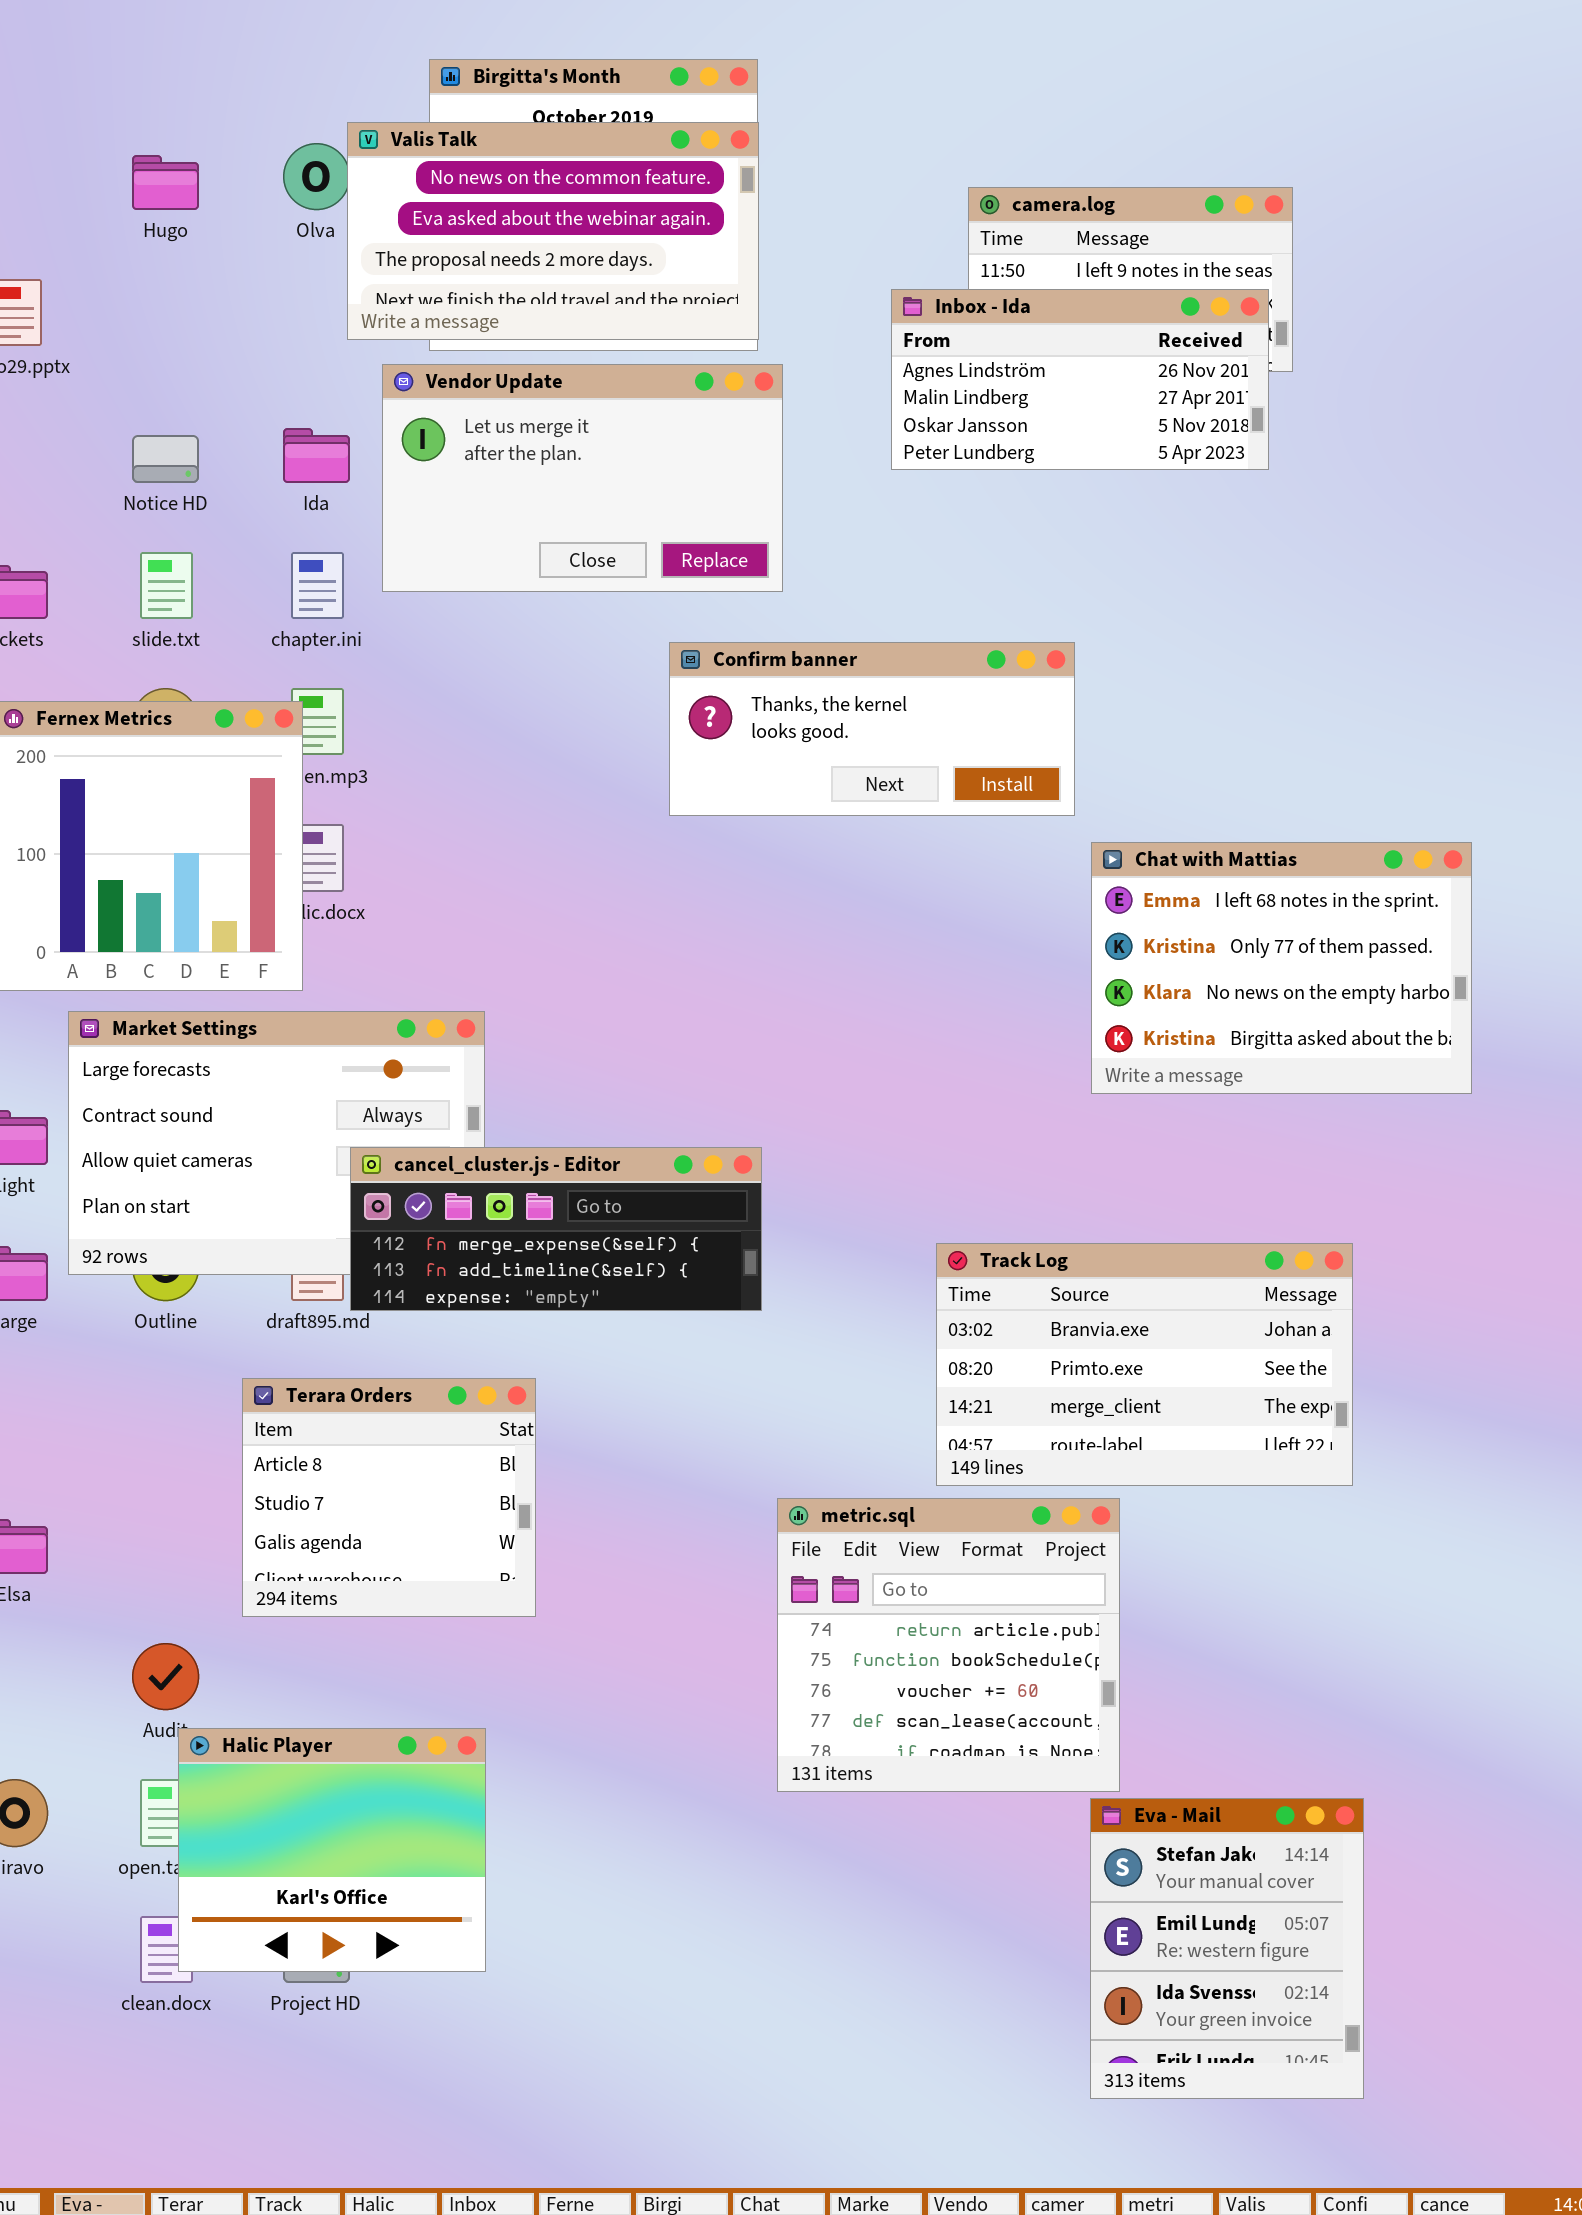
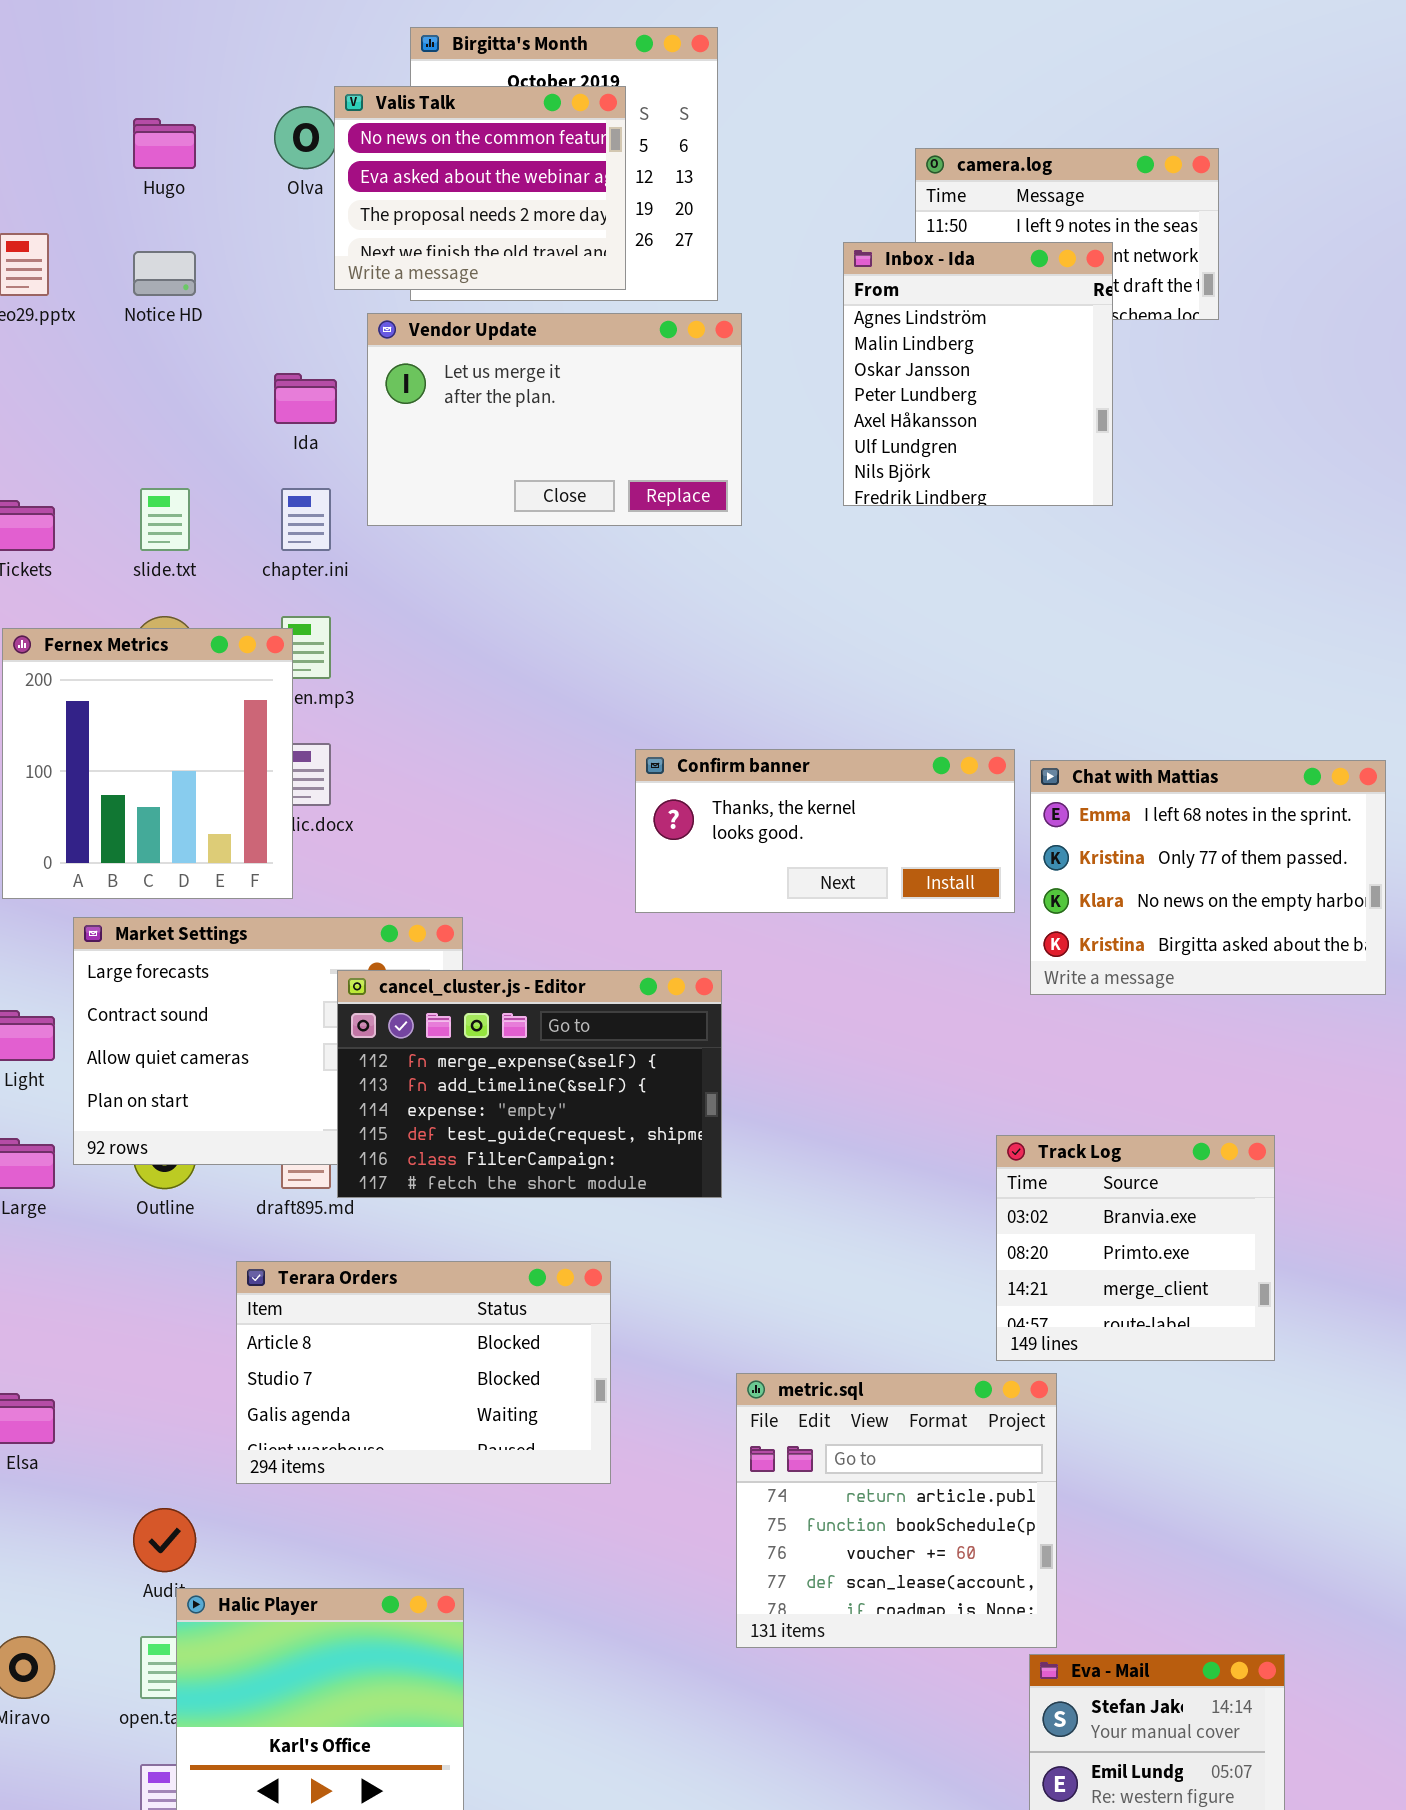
Valis Talk: [347,122,759,340] -> [334,86,626,290], resized
Inbox - Ida: [891,289,1269,470] -> [843,242,1113,506], resized
Notice HD: [132,435,199,483] -> [133,251,196,296], moved
Confirm banner: [669,642,1075,816] -> [635,749,1015,913], moved
cancel_cluster.js - Editor: [350,1147,762,1311] -> [337,970,722,1198], resized
Track Log: [936,1243,1353,1486] -> [996,1135,1275,1361], resized
Terara Orders: [242,1378,536,1617] -> [236,1261,611,1484], resized

